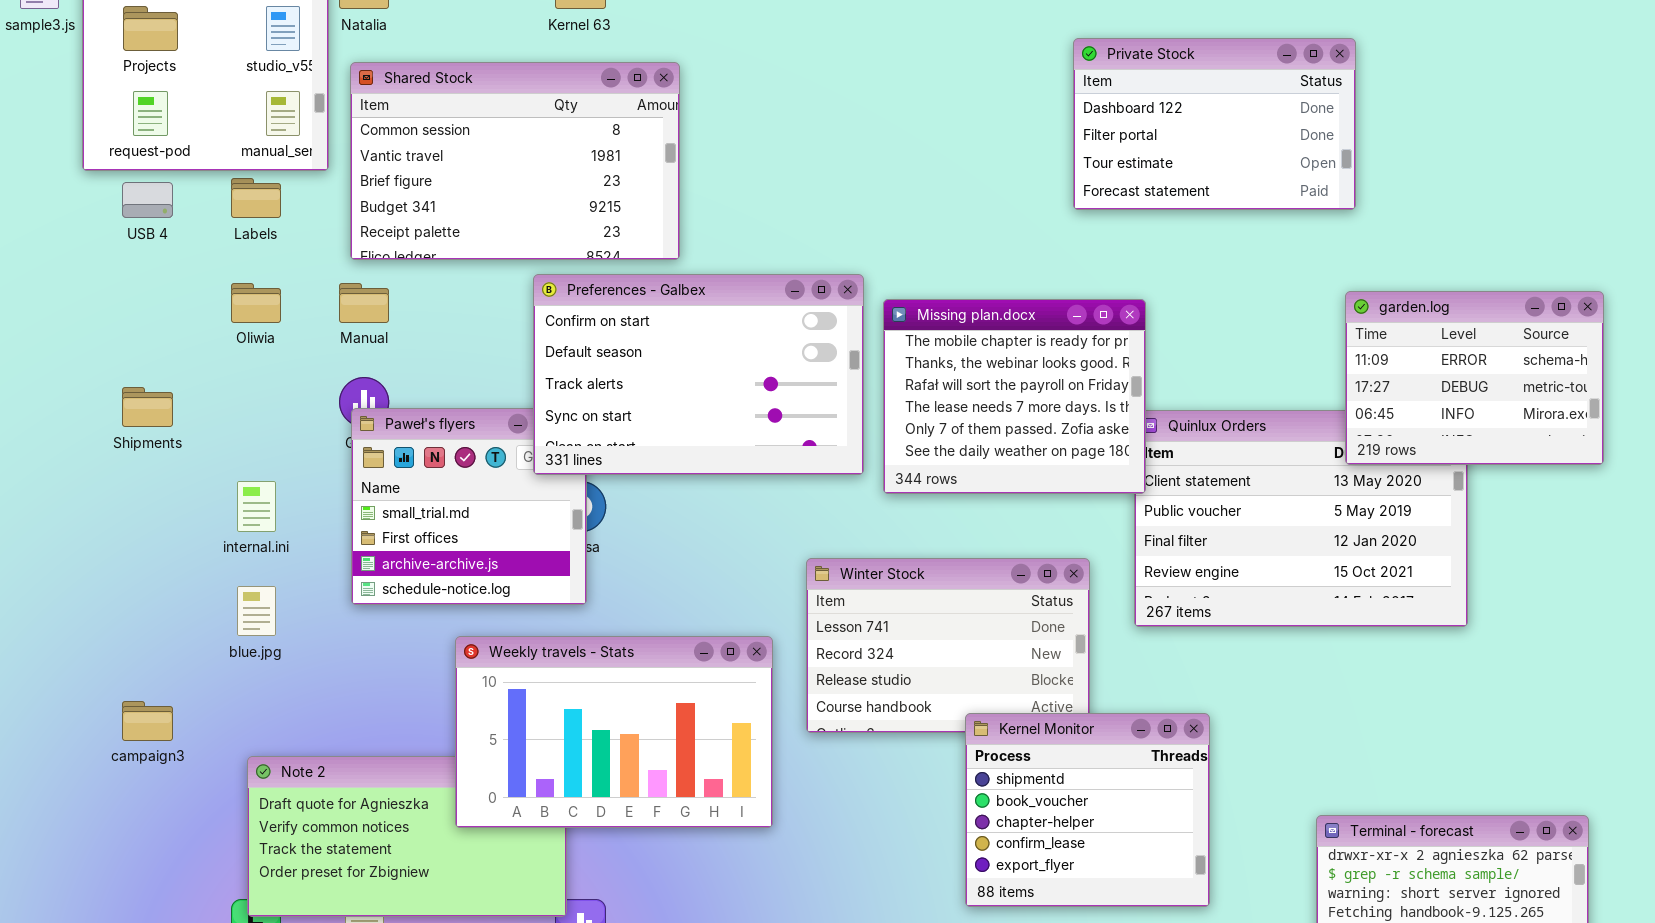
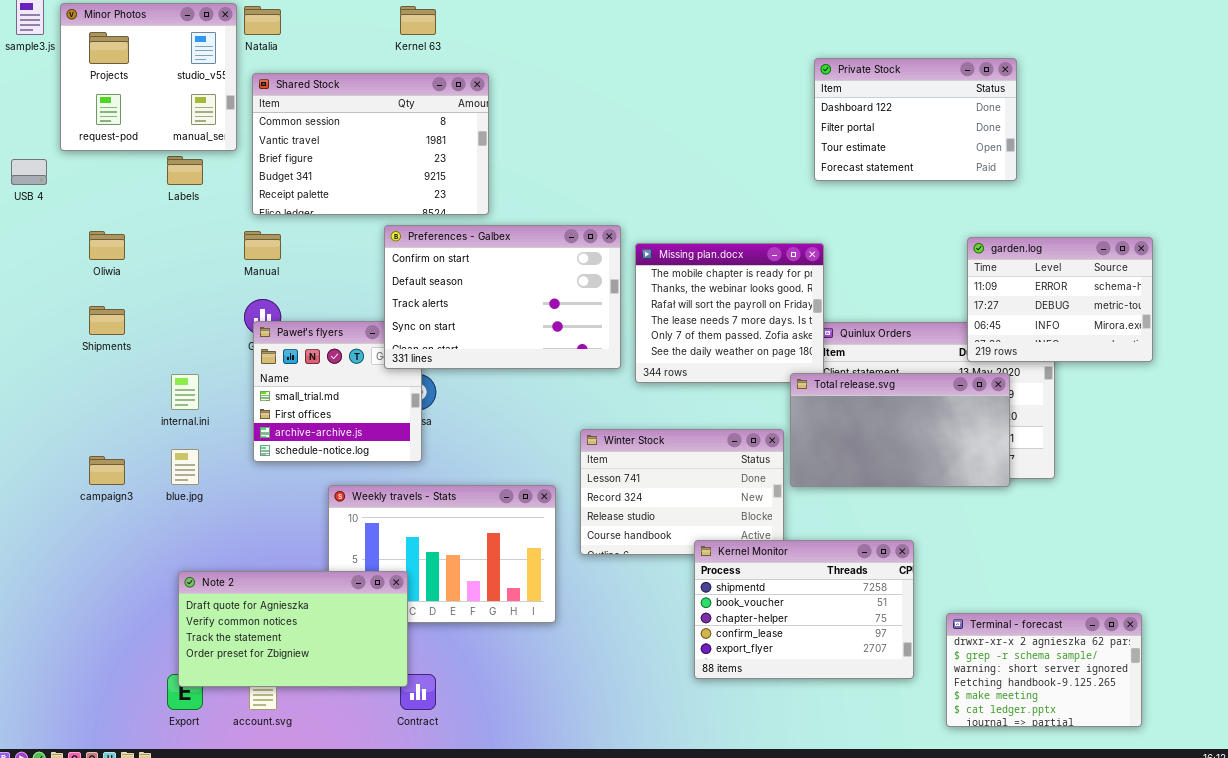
Private Stock: [1073,38,1356,210] -> [814,58,1017,181], moved
USB 4: [122,182,173,218] -> [11,159,47,185], moved
Oliwia: [231,283,281,323] -> [89,231,125,260], moved
Total release.svg: none -> [790,373,1010,487], opened
campaign3: [122,701,173,741] -> [89,456,125,485], moved
Kernel Monitor: [965,713,1210,907] -> [694,540,914,679], resized
Note 2: [247,756,567,917] -> [178,571,408,687], raised

